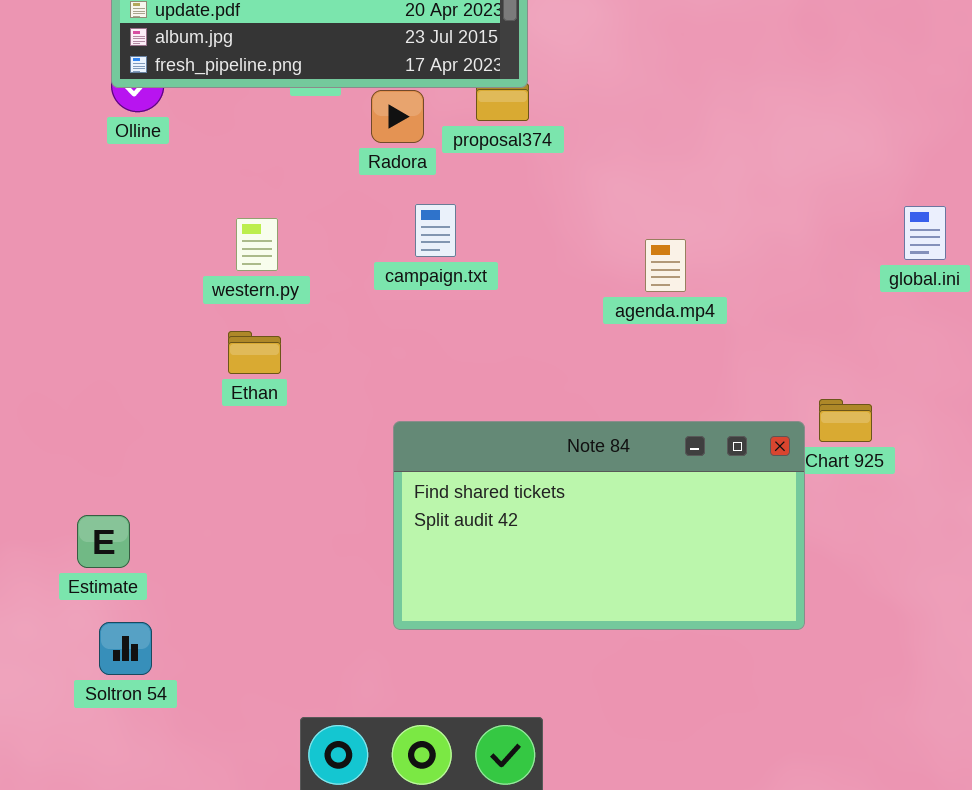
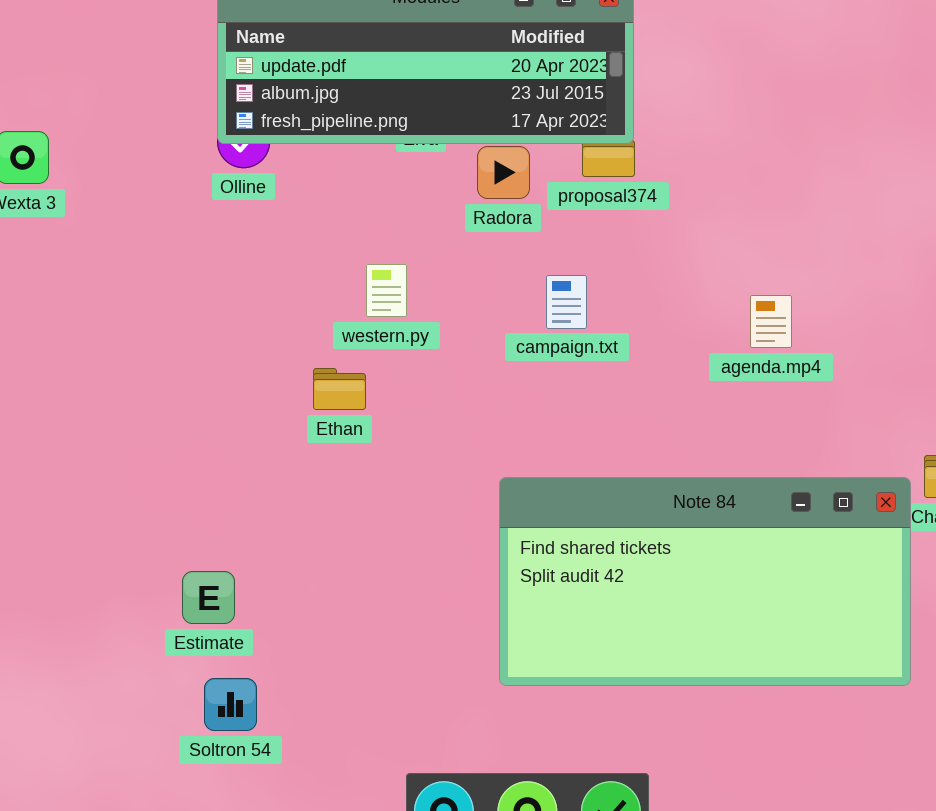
campaign.txt: [415,204,456,257] -> [546,275,587,329], moved
western.py: [236,218,278,271] -> [366,264,407,317], moved
Ethan: [228,331,281,374] -> [313,368,366,410], moved

